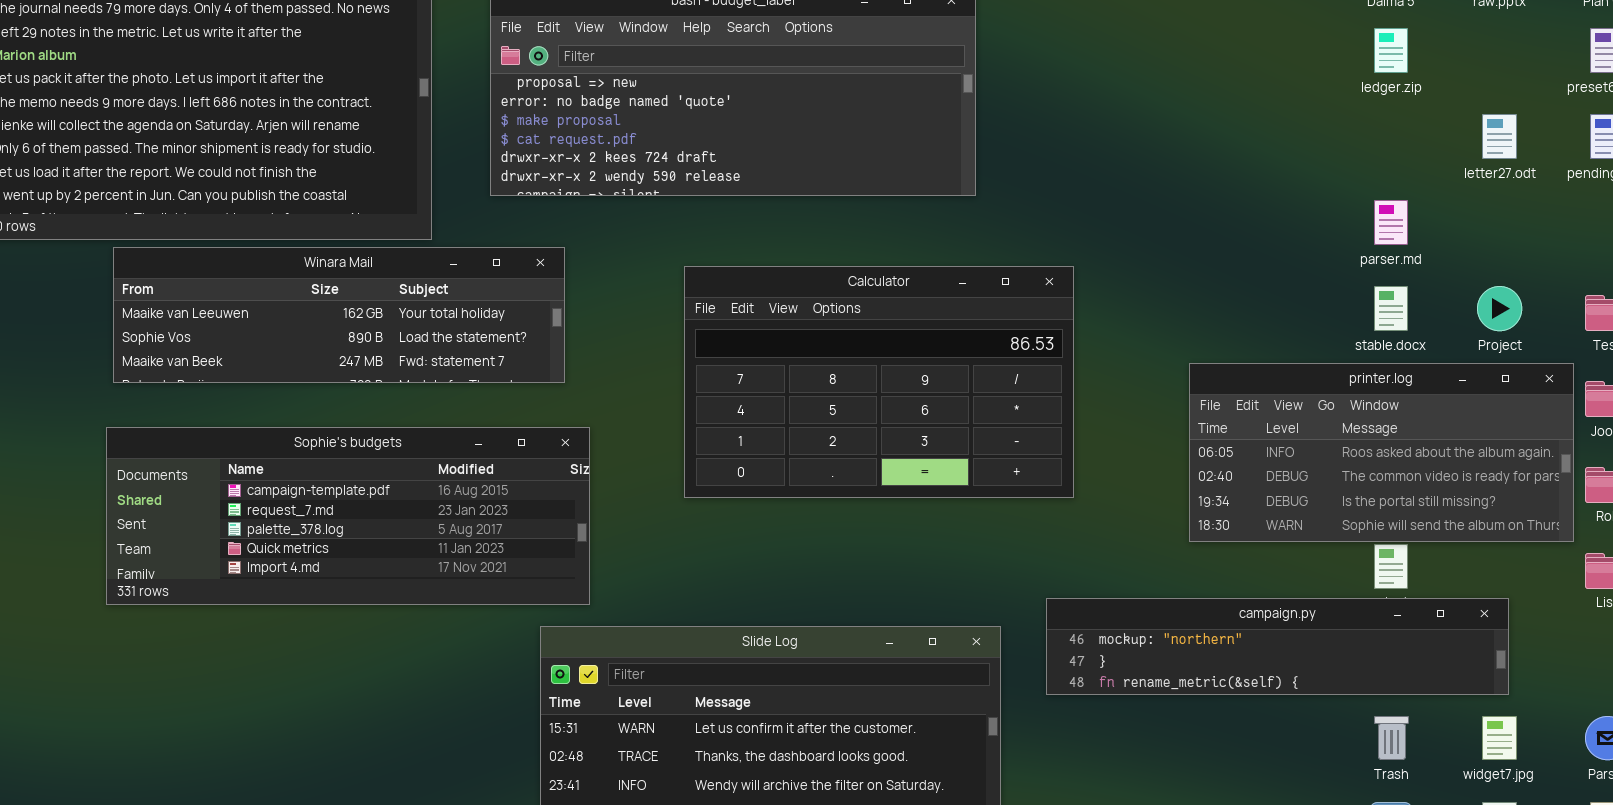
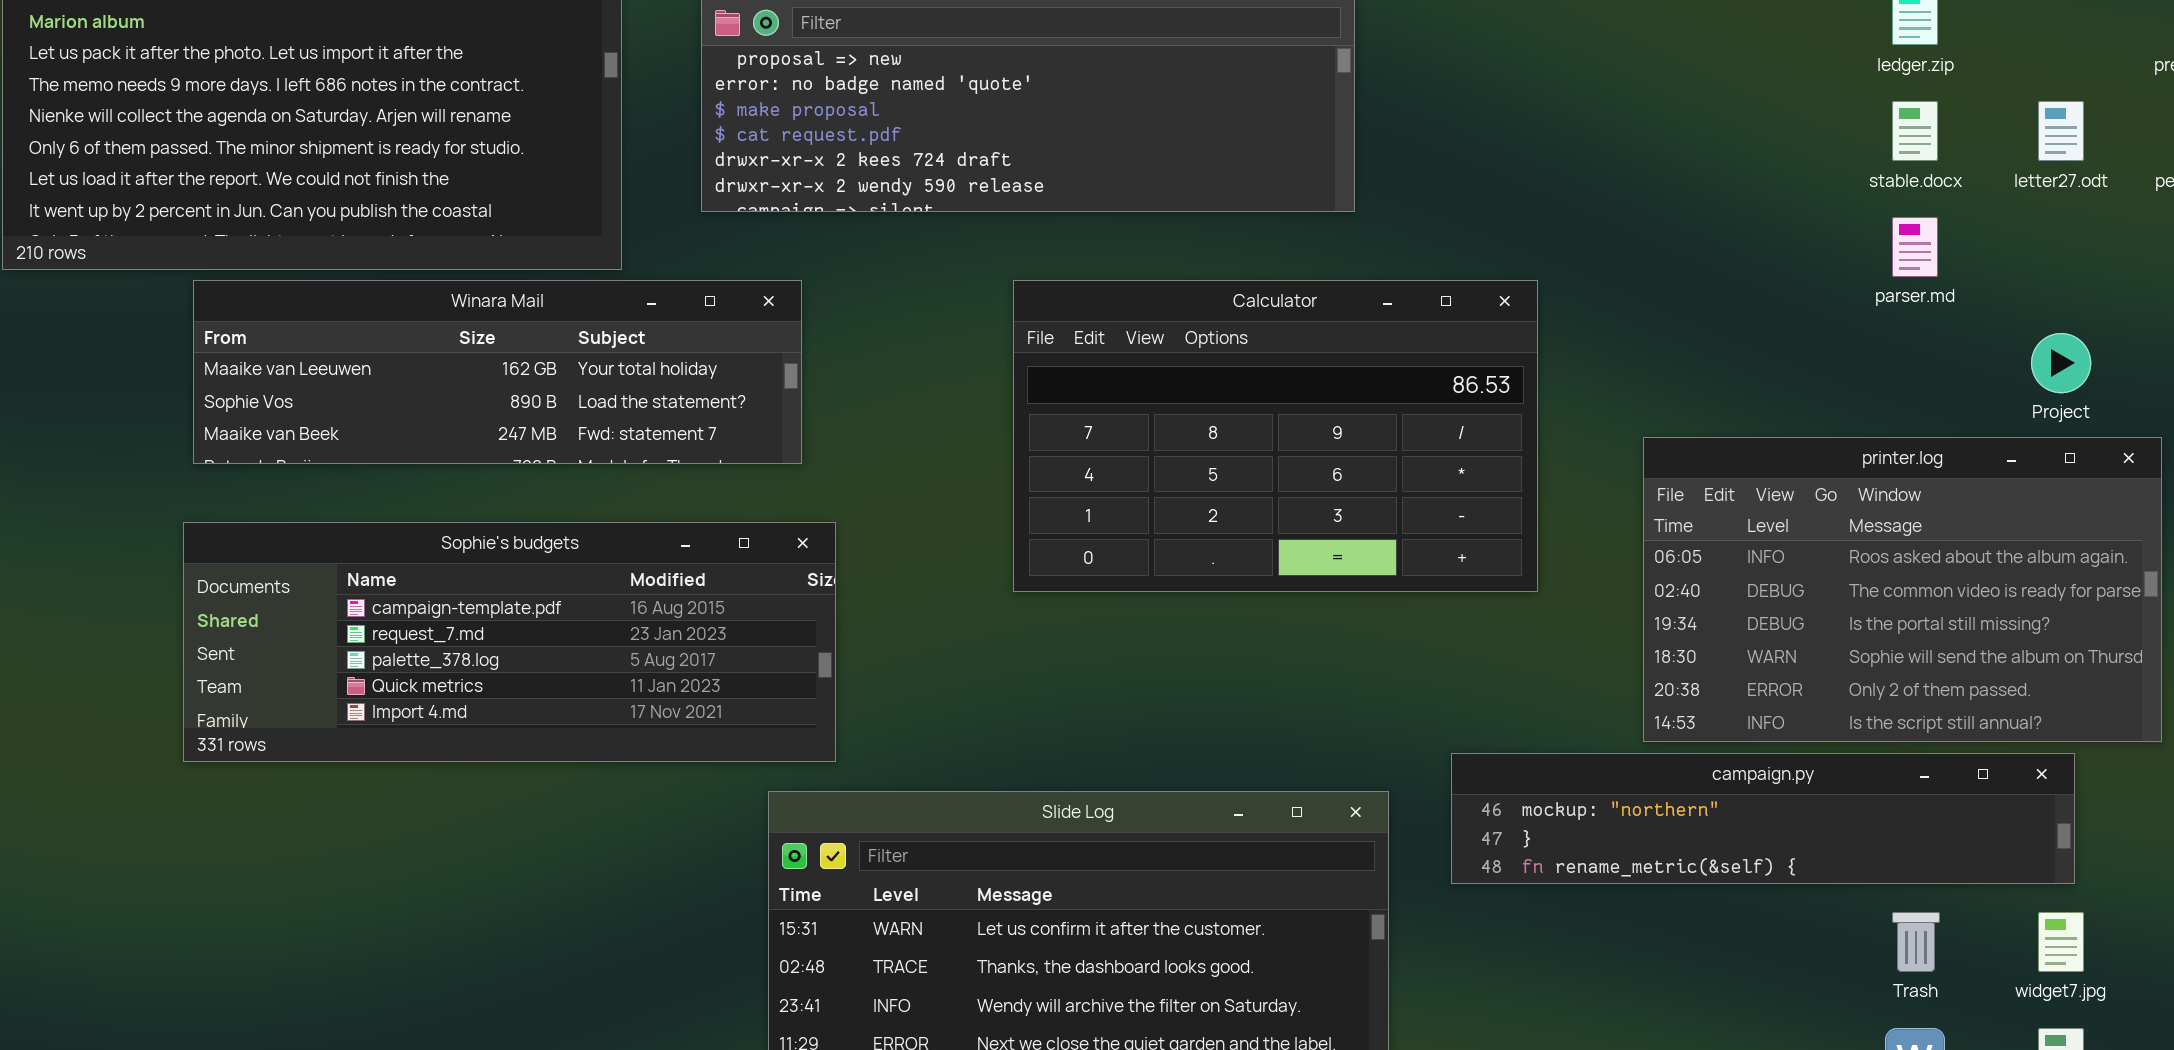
Calculator: [684,266,1074,498] -> [1013,280,1538,592], moved
stable.docx: [1374,286,1408,331] -> [1892,101,1938,161], moved
printer.log: [1189,363,1574,542] -> [1643,437,2162,742], resized

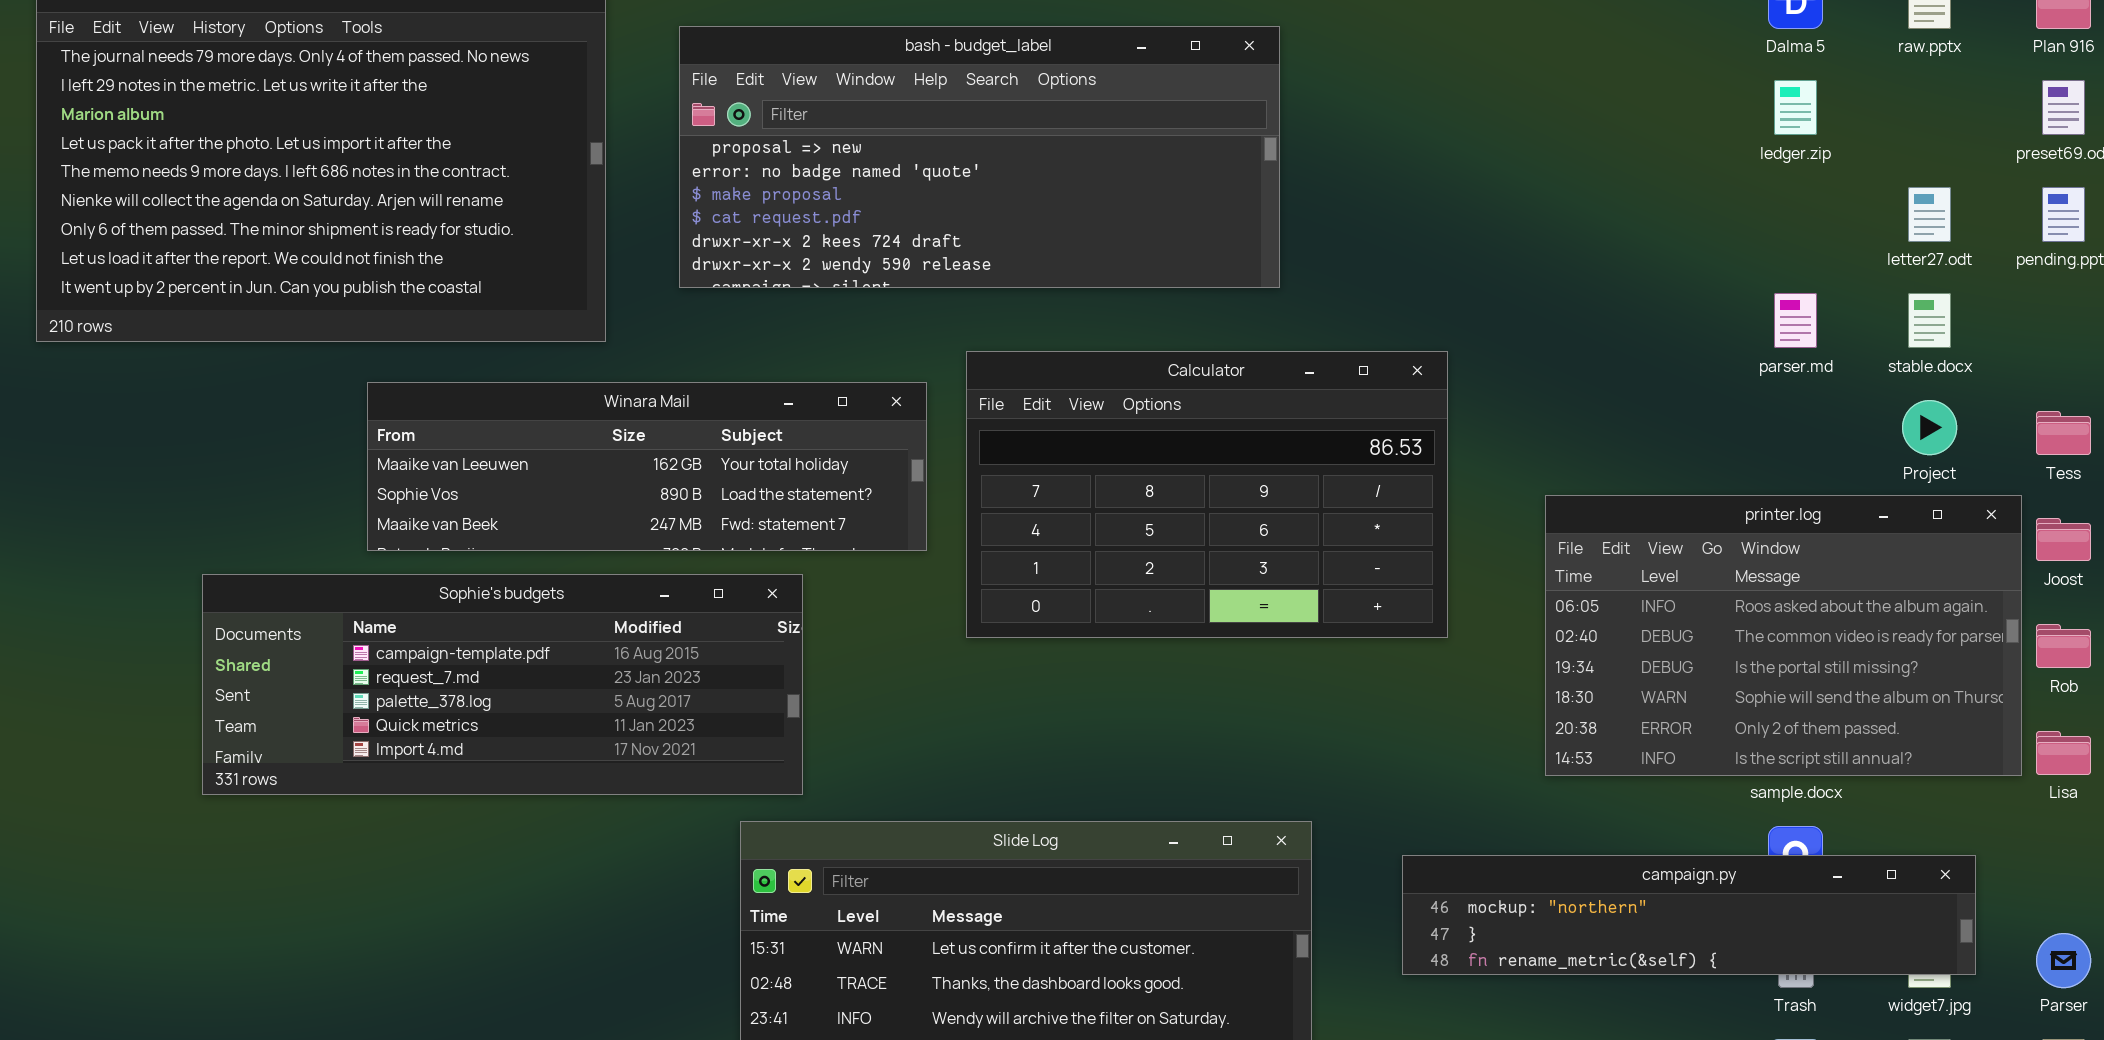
stable.docx: [1892,101,1938,161] -> [1908,293,1951,348], moved
Winara Mail: [193,280,802,464] -> [367,382,927,551], moved
campaign.py: [1451,753,2075,884] -> [1402,855,1976,975], moved

